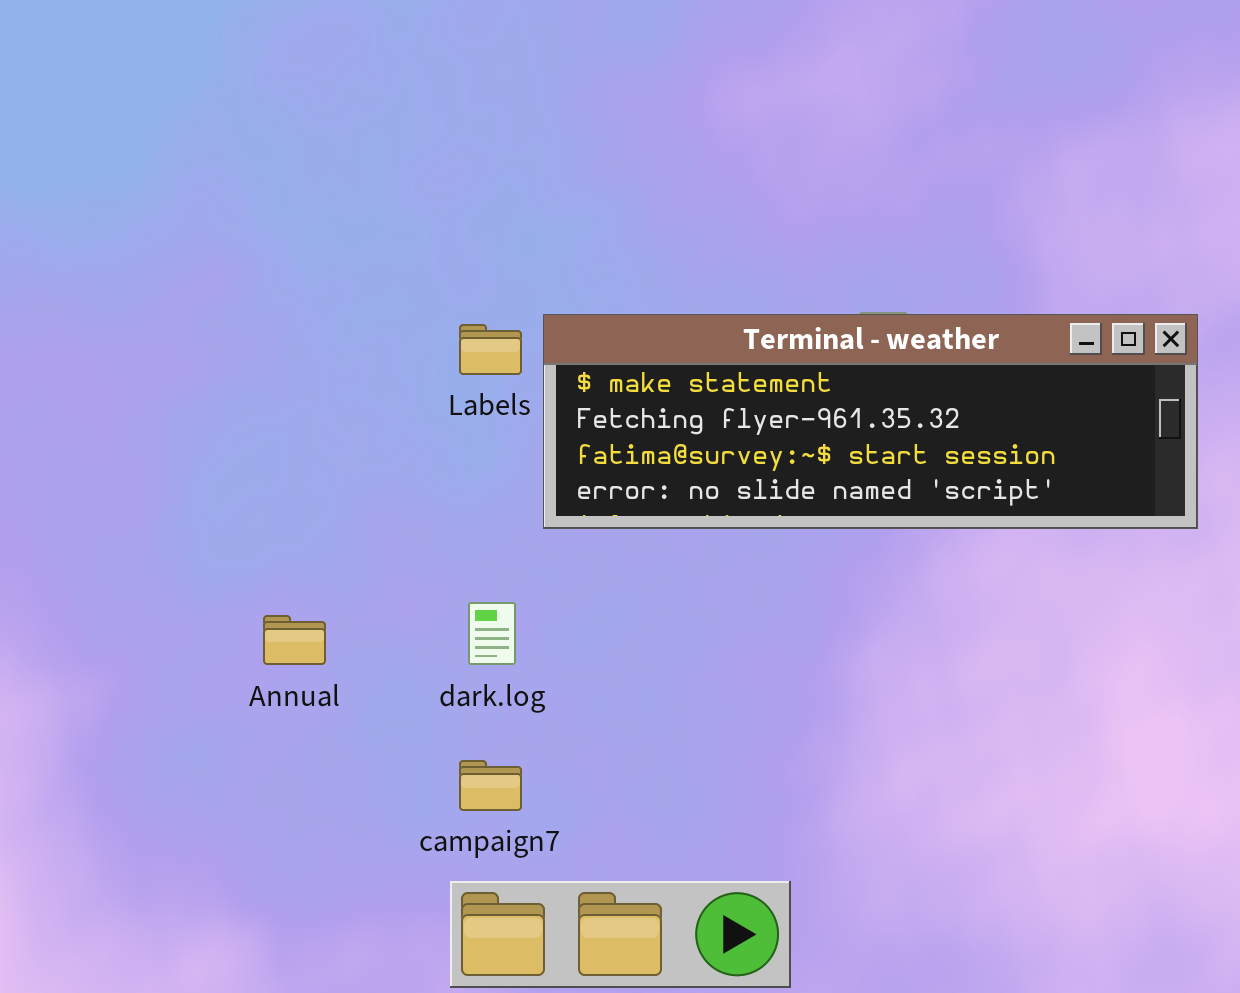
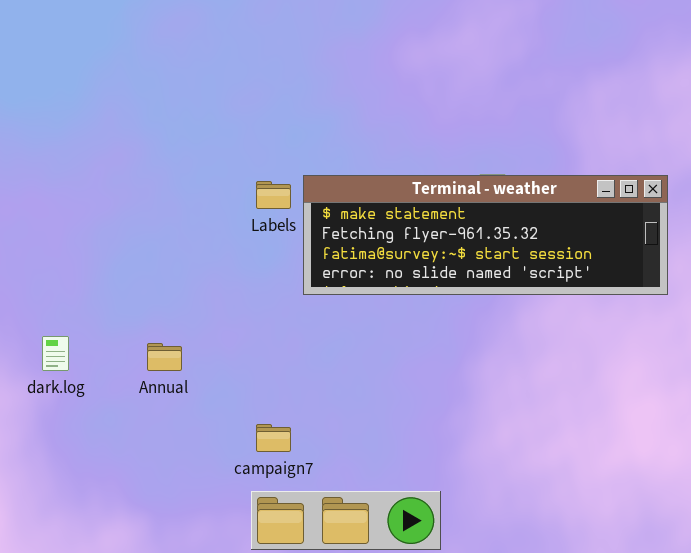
dark.log: [468,602,516,665] -> [42,336,69,371], moved

